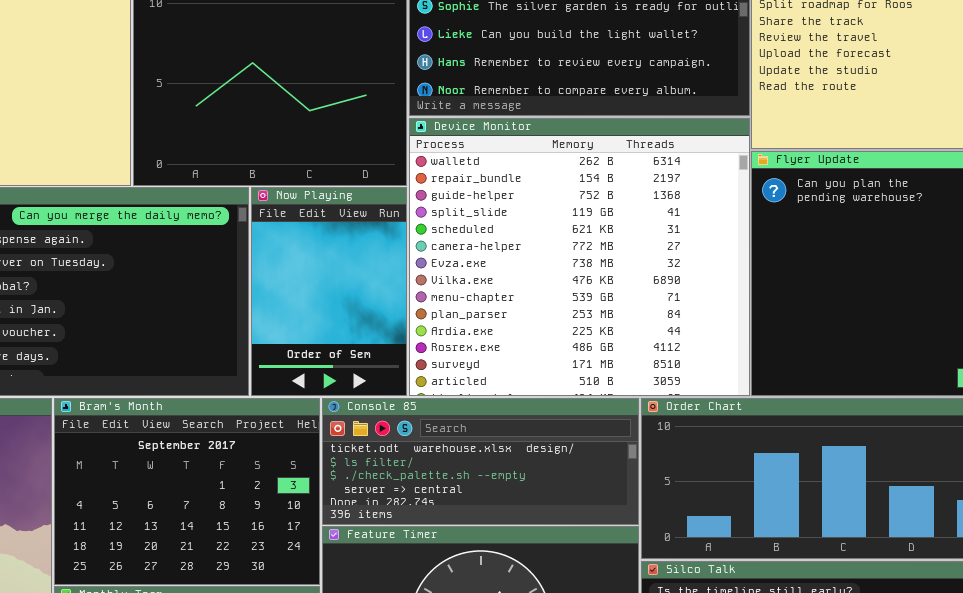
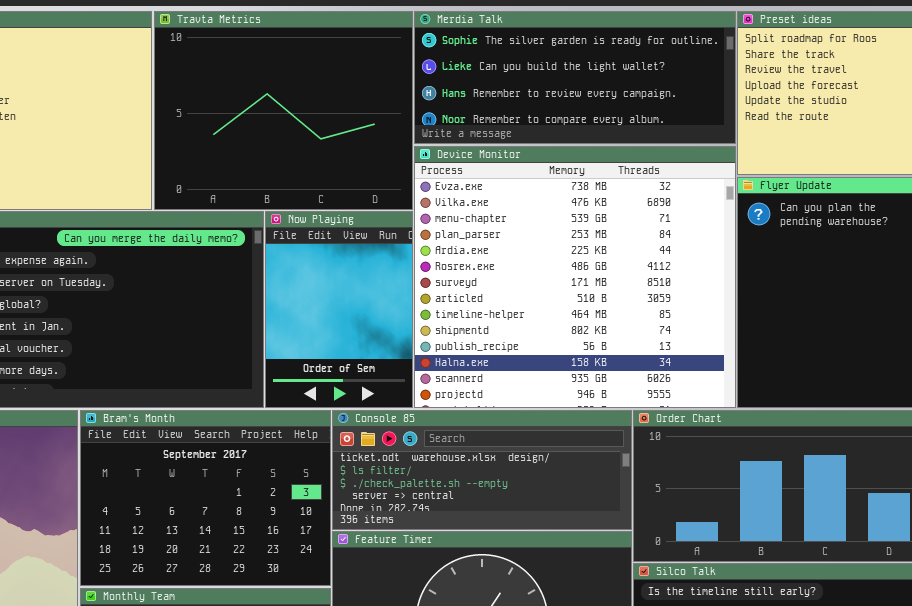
Device Monitor: [409,118,750,396] -> [414,146,736,408], scrolled down 6 rows

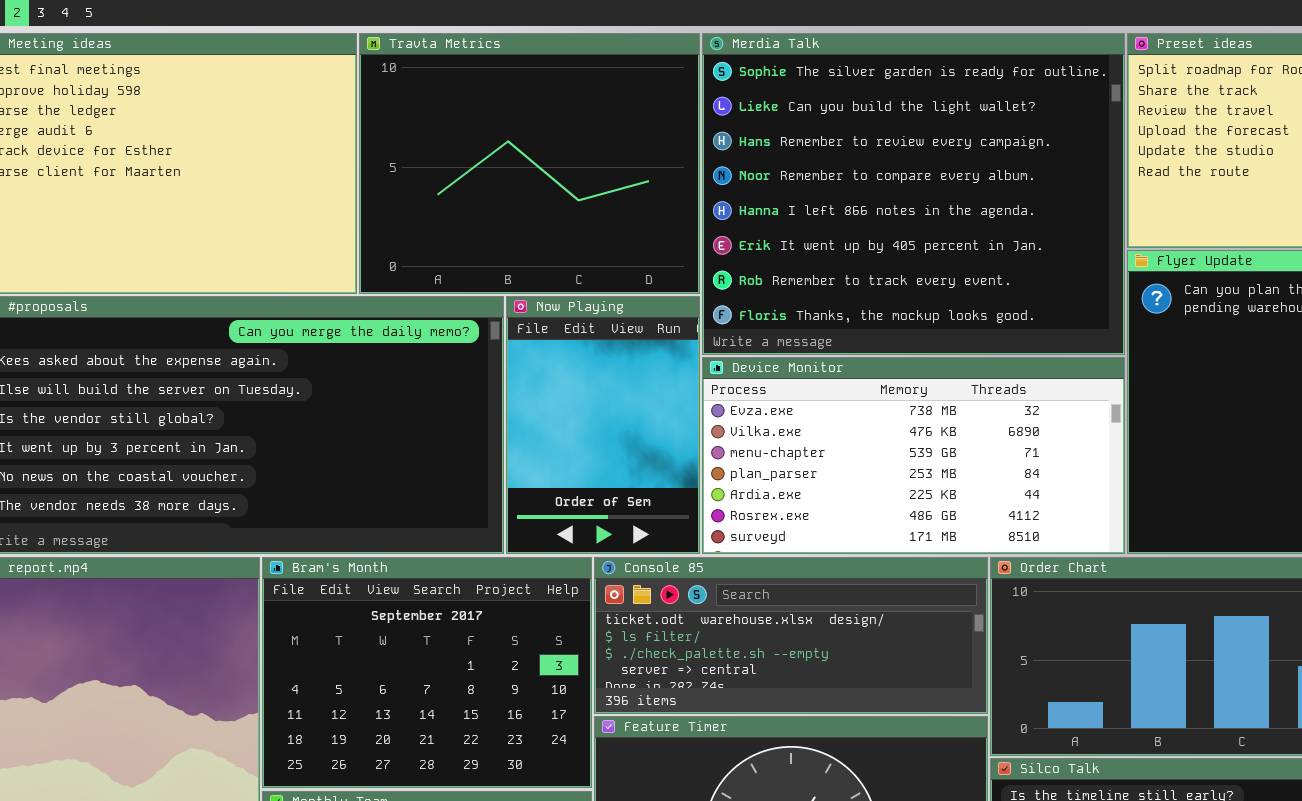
Merdia Talk: [414,11,736,144] -> [702,33,1125,355], resized
Device Monitor: [414,146,736,408] -> [702,357,1125,554], resized

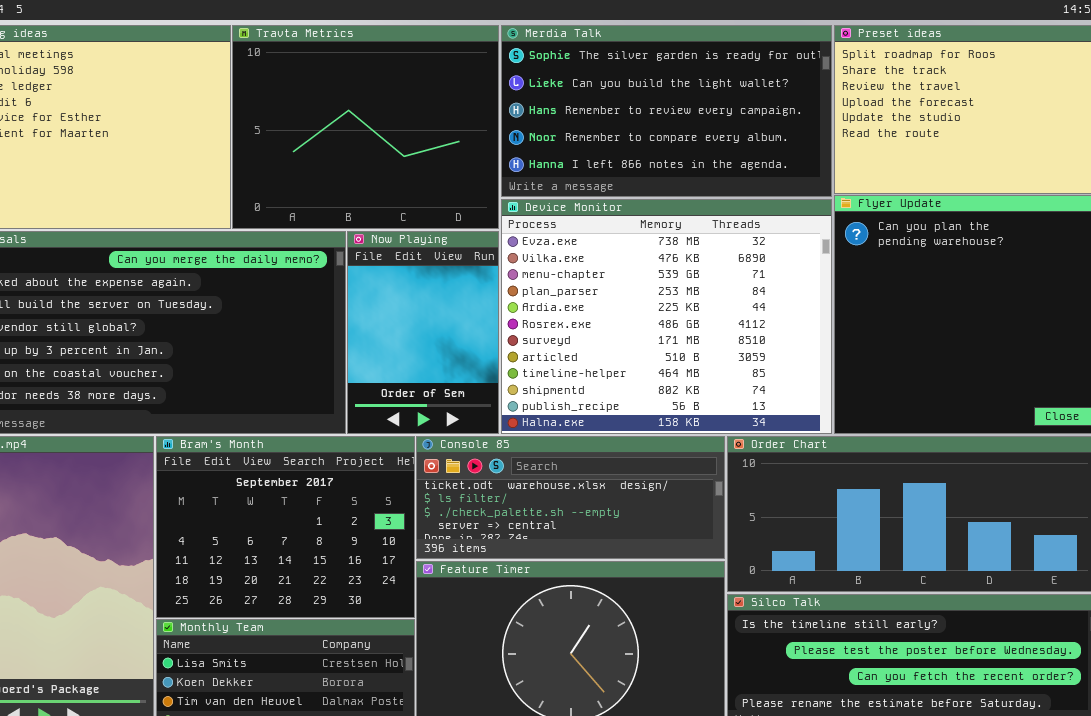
Merdia Talk: [702,33,1125,355] -> [501,25,832,197], resized
Device Monitor: [702,357,1125,554] -> [501,199,832,434], resized

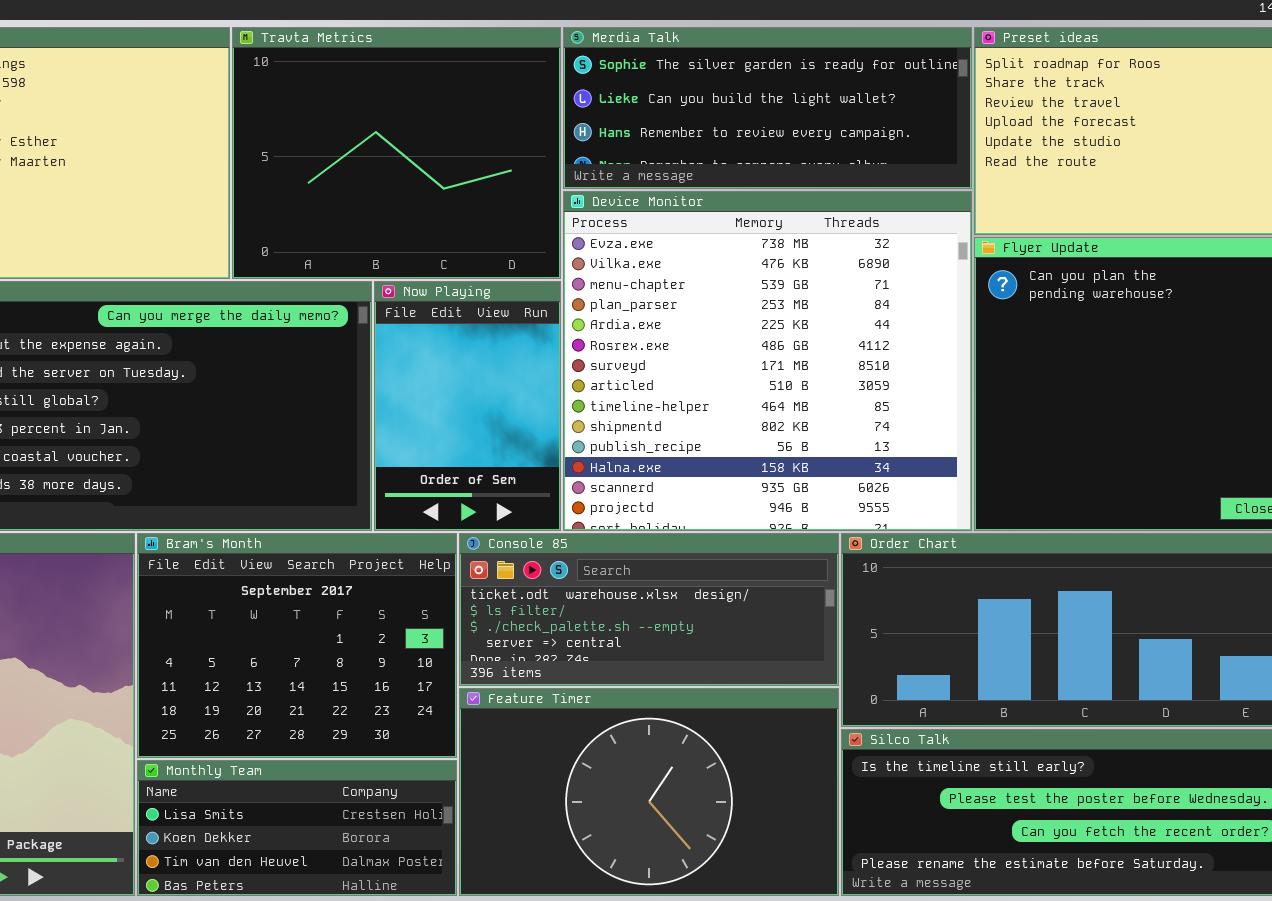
Merdia Talk: [501,25,832,197] -> [563,27,972,189], resized
Device Monitor: [501,199,832,434] -> [563,191,972,531], resized

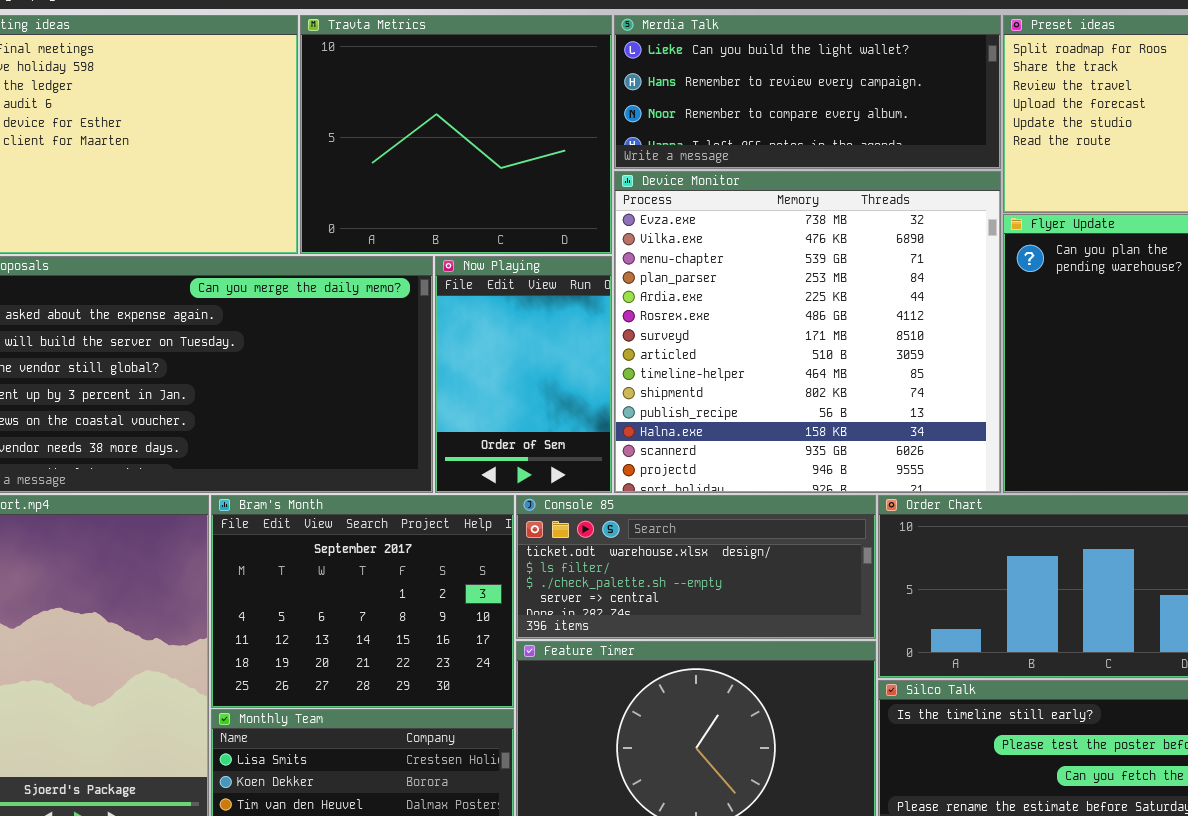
Merdia Talk: [563,27,972,189] -> [614,15,1001,169], scrolled down 1 row

